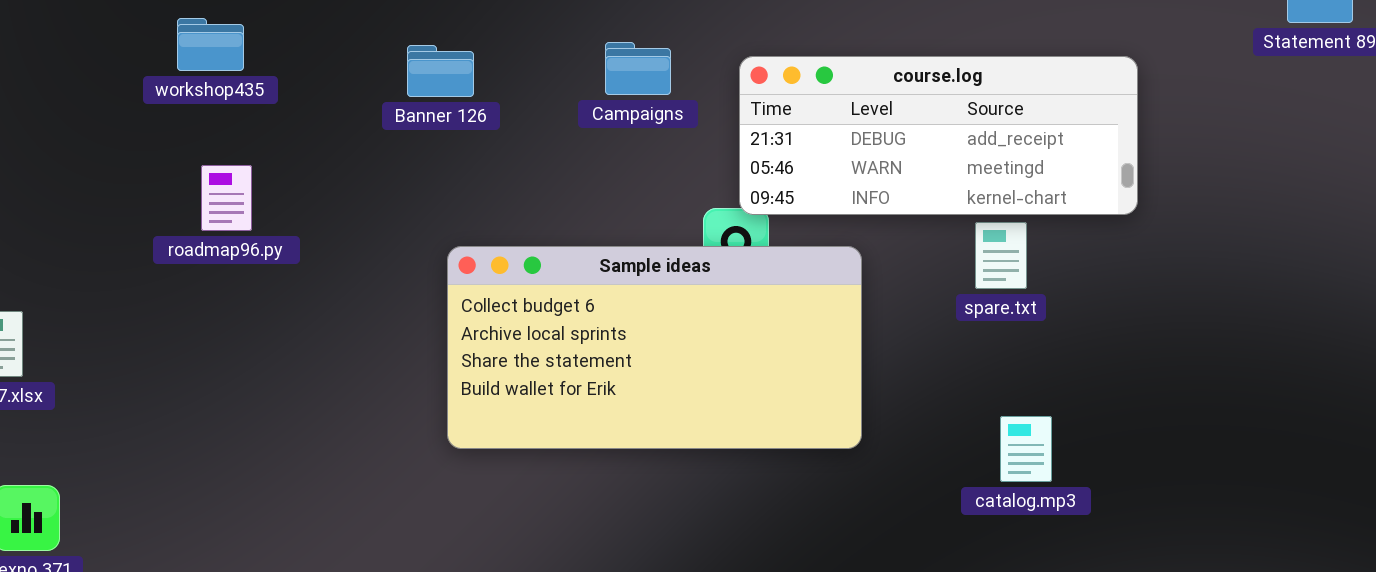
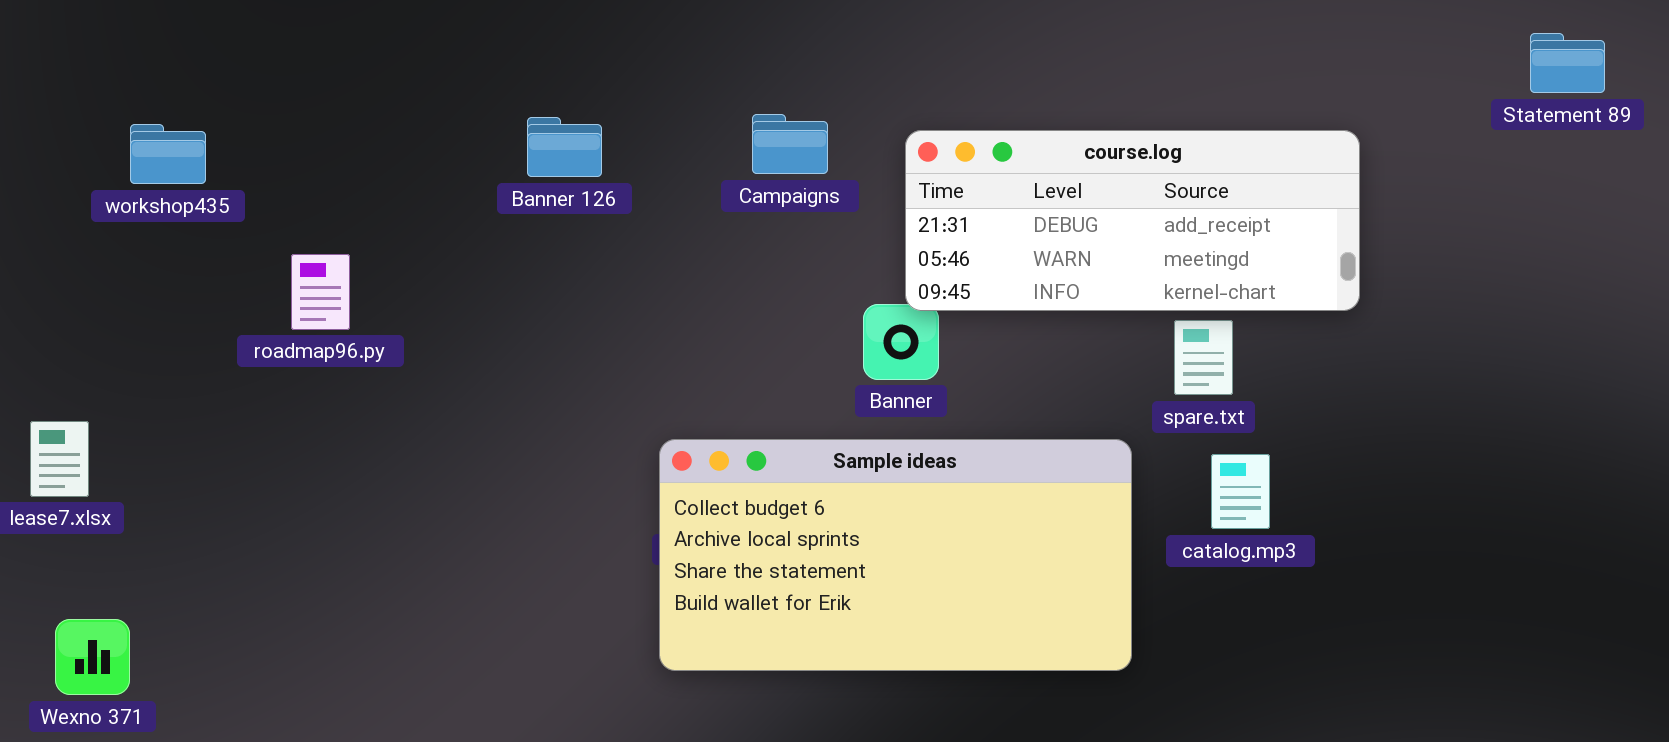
workshop435: [177,18,244,71] -> [130,124,206,184], moved
Sample ideas: [447,246,862,449] -> [659,439,1132,671], moved
catalog.mp3: [1000,416,1052,482] -> [1211,454,1270,529], moved

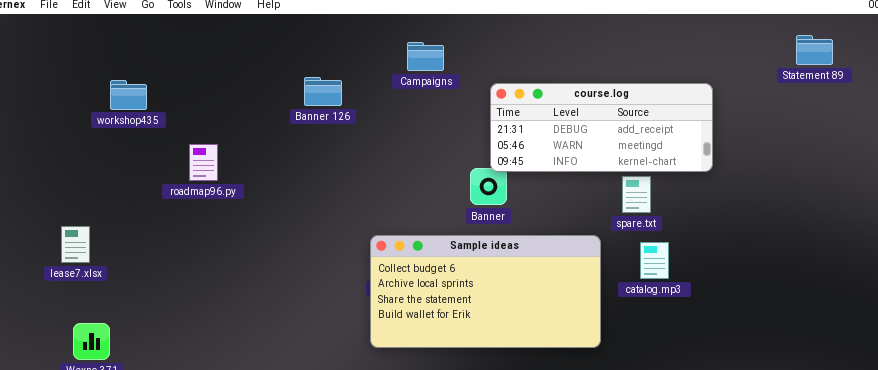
Campaigns: [752,114,828,174] -> [407,42,444,71], moved

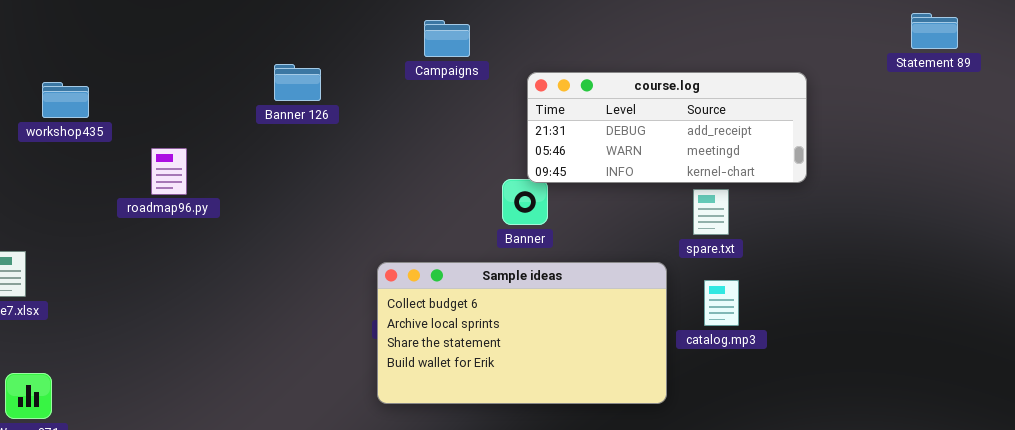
Banner 126: [304,77,342,106] -> [274,64,321,101], moved
workshop435: [110,80,147,110] -> [42,82,89,118], moved
catalog.mp3: [640,242,669,279] -> [704,280,739,326], moved

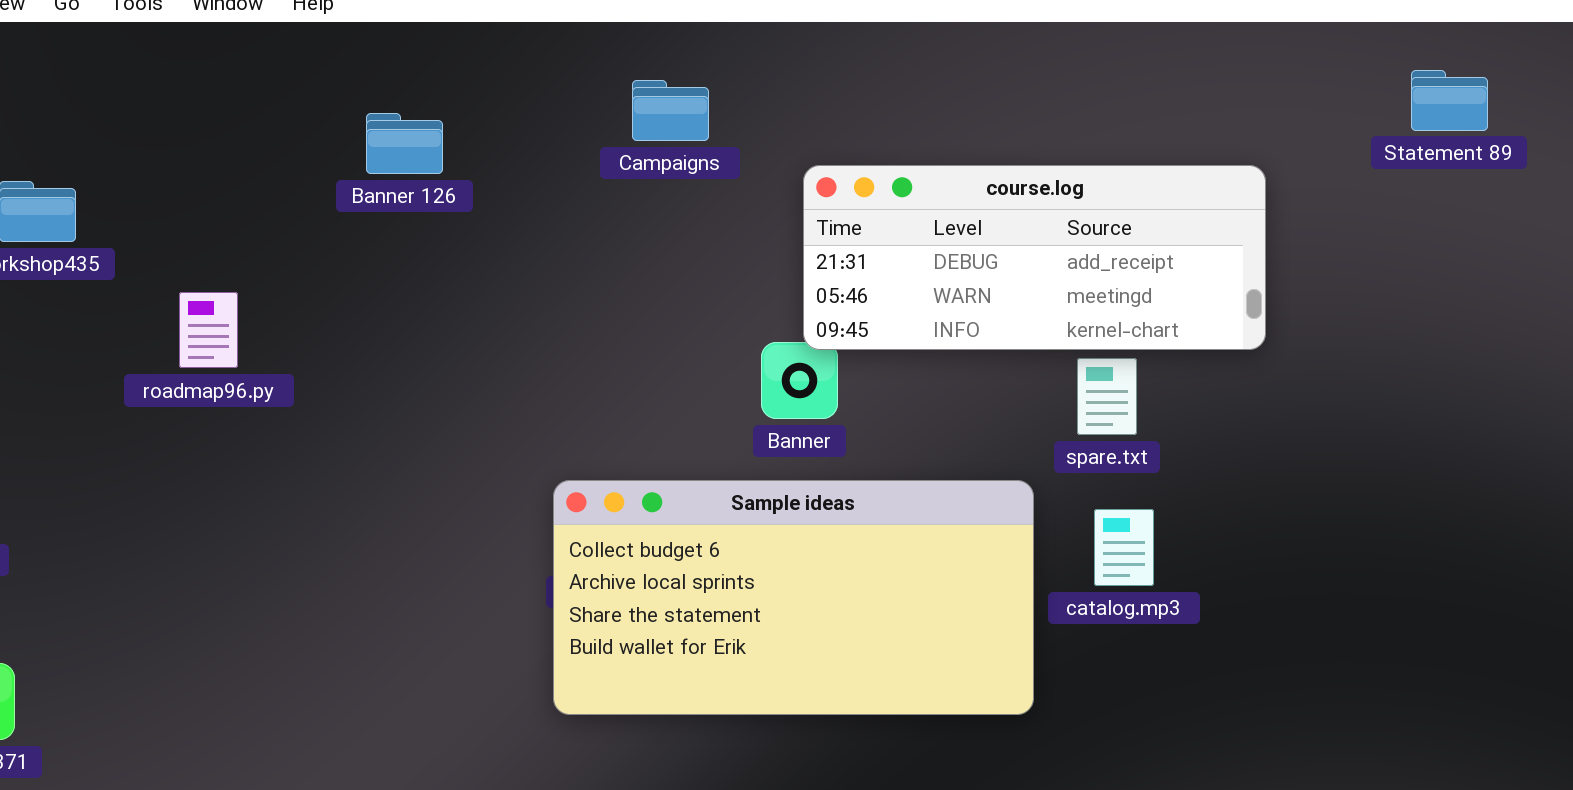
Statement 89: [911,13,958,49] -> [1411,70,1488,131], moved
Banner 126: [274,64,321,101] -> [366,113,443,174], moved

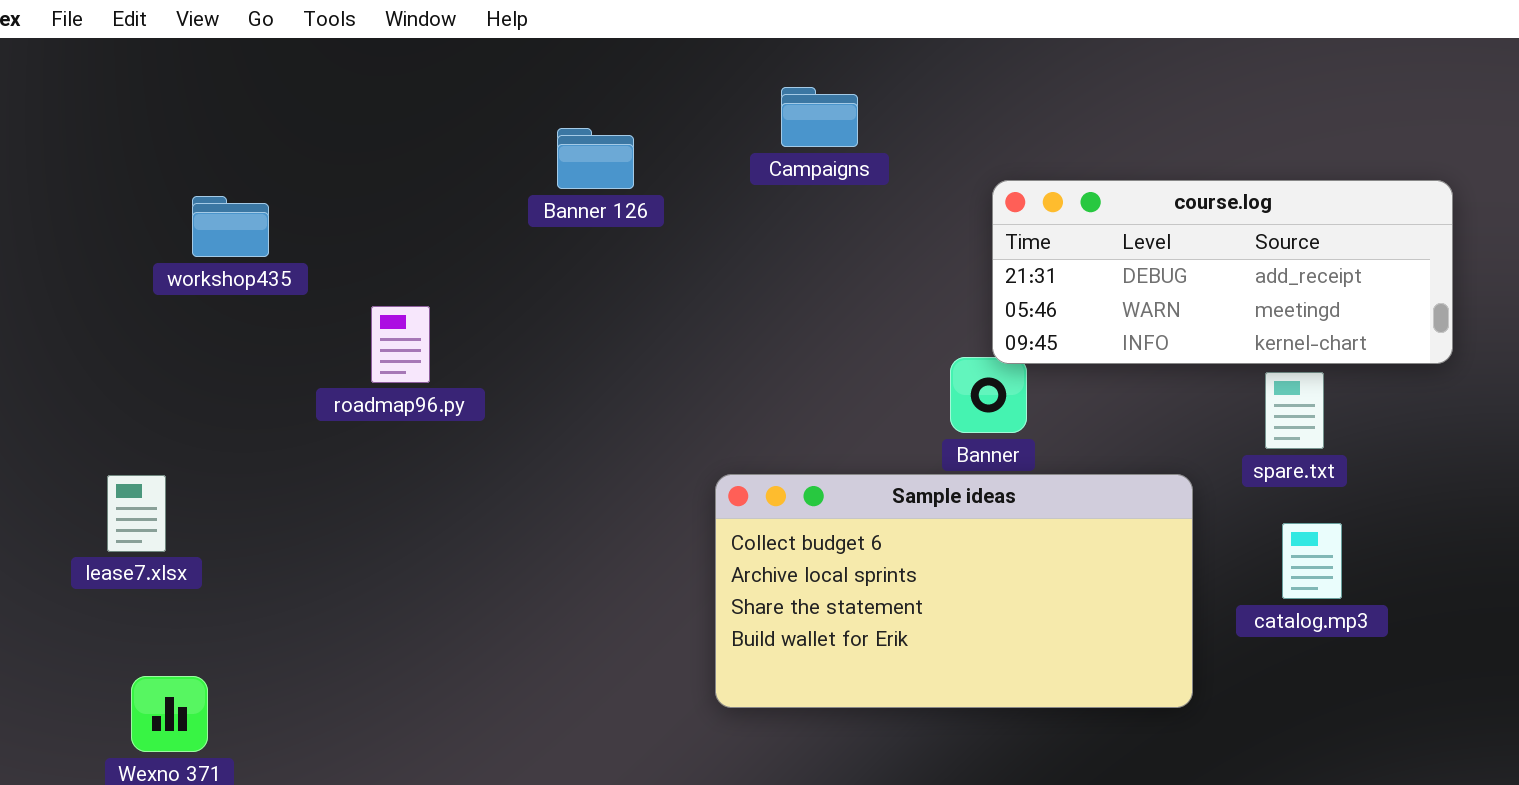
Campaigns: [632,80,709,141] -> [781,87,858,147], moved
Sample ideas: [553,480,1034,715] -> [715,474,1193,708], moved

